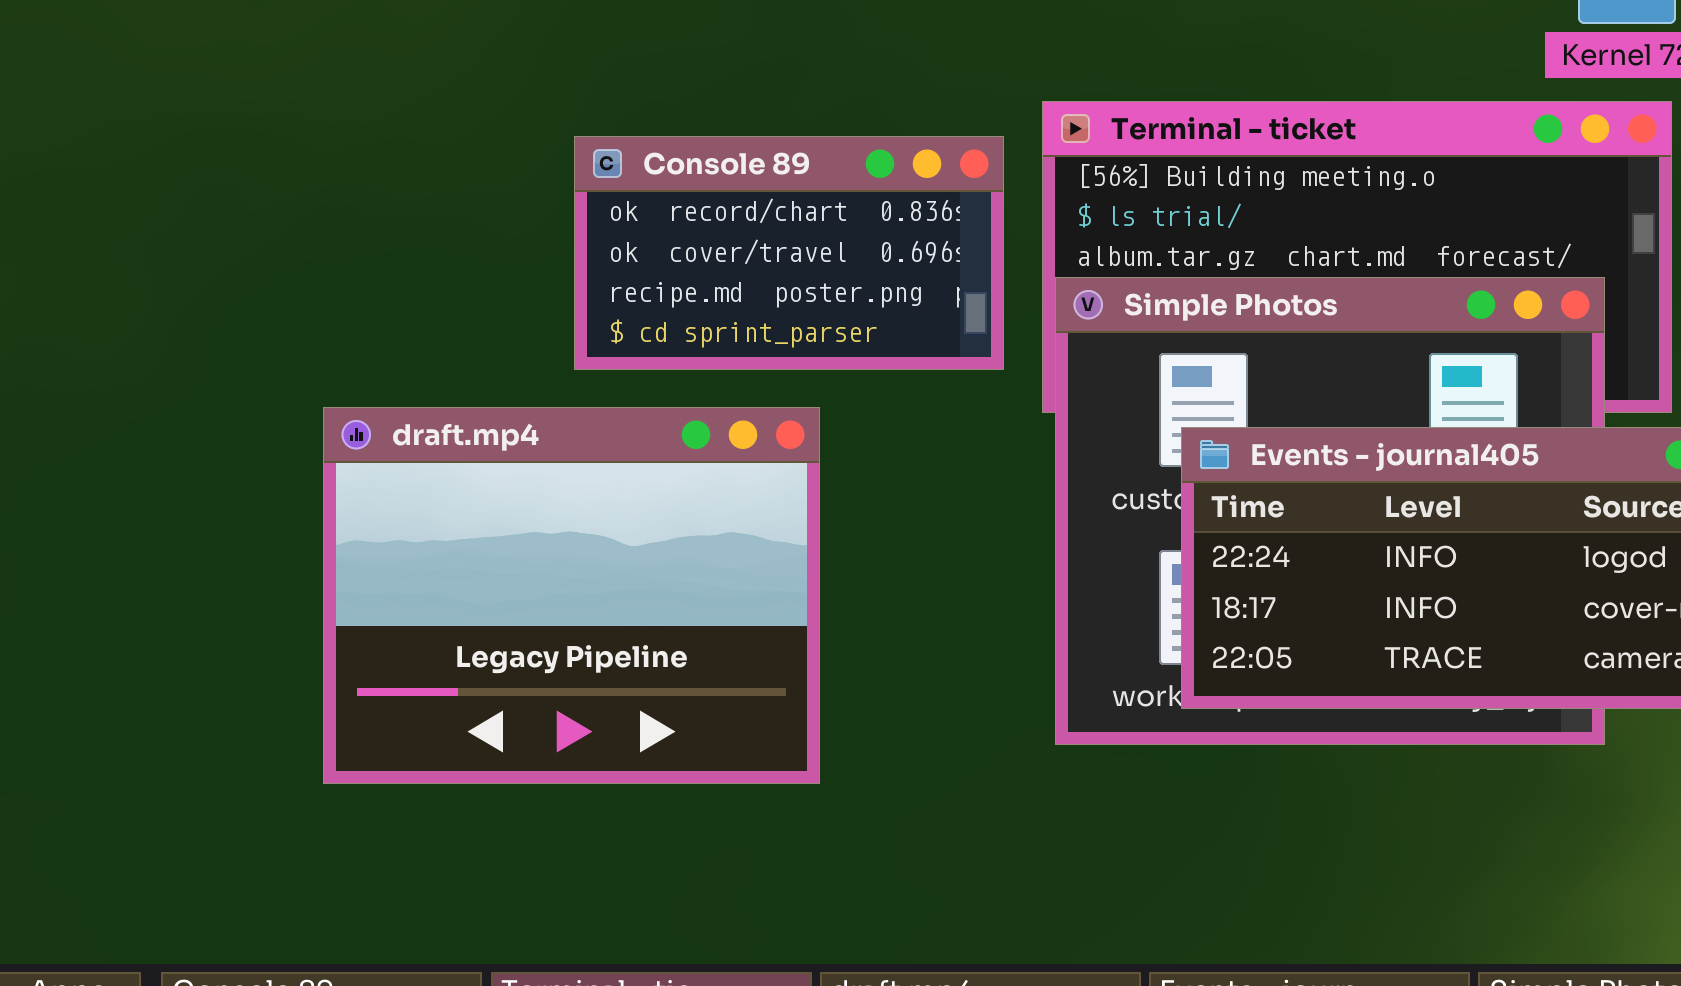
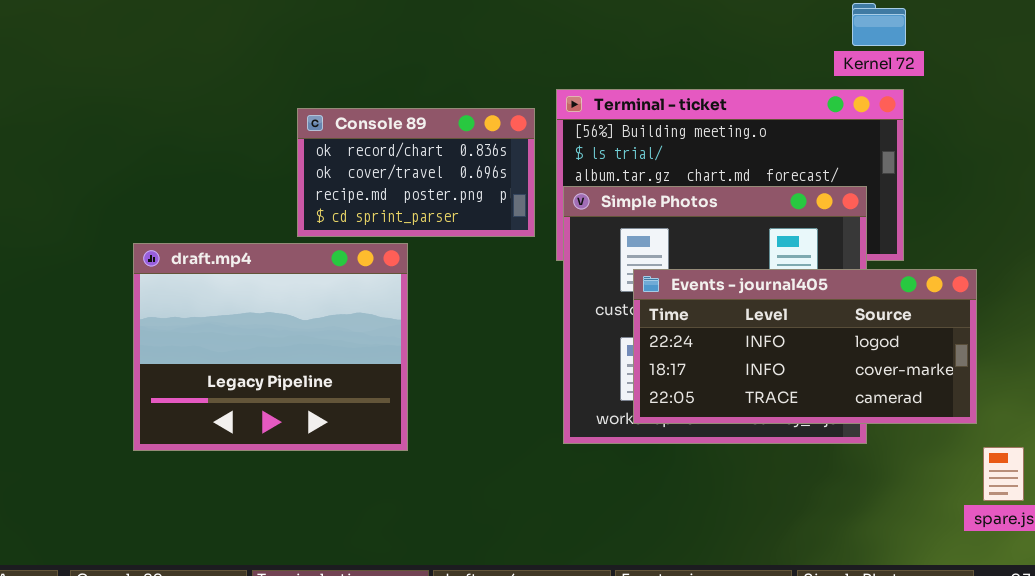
draft.mp4: [323,407,820,784] -> [133,243,408,451], moved

